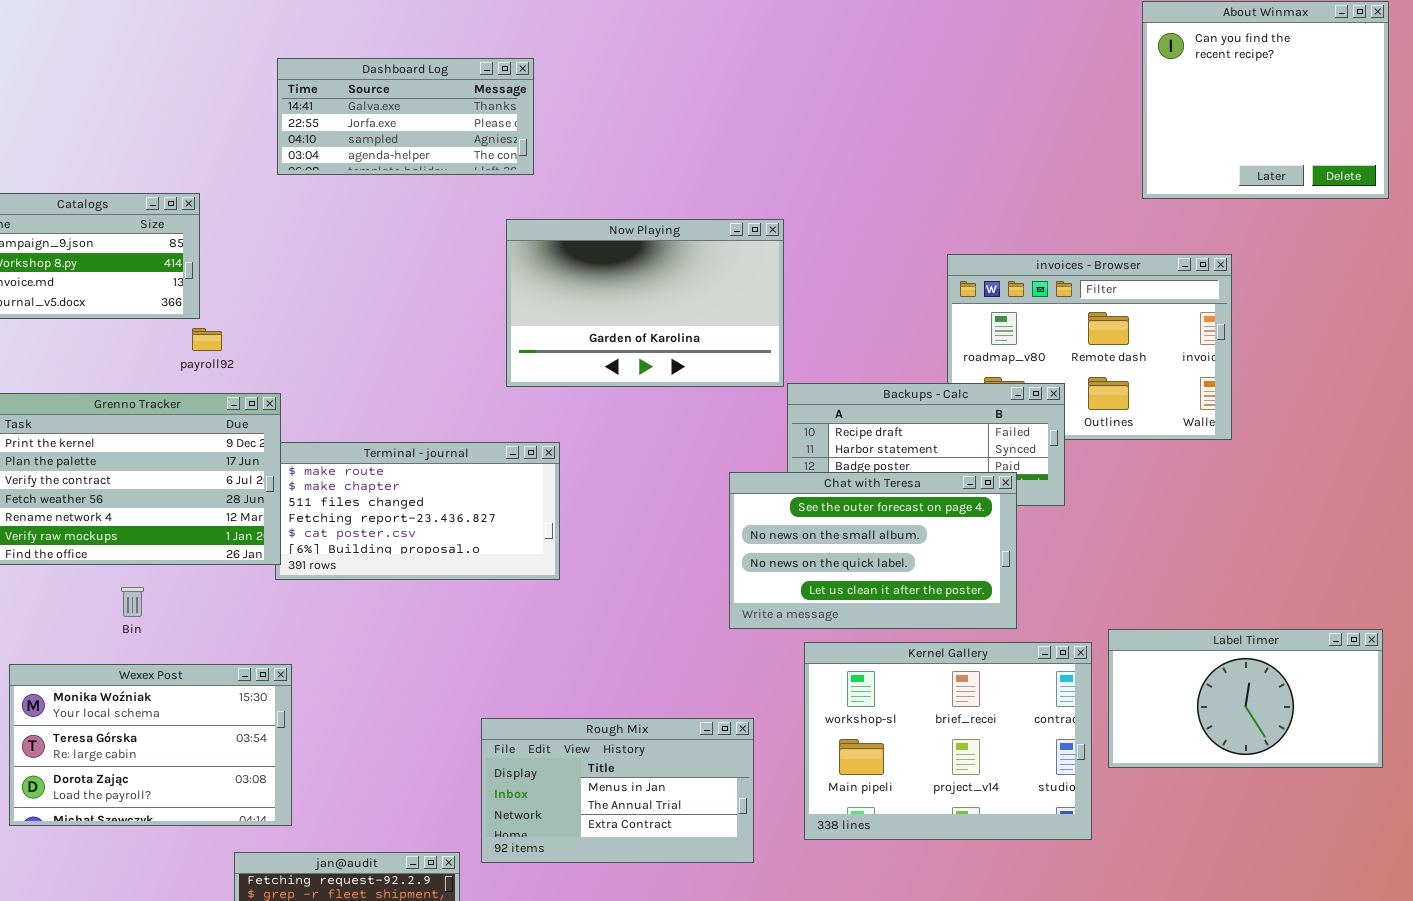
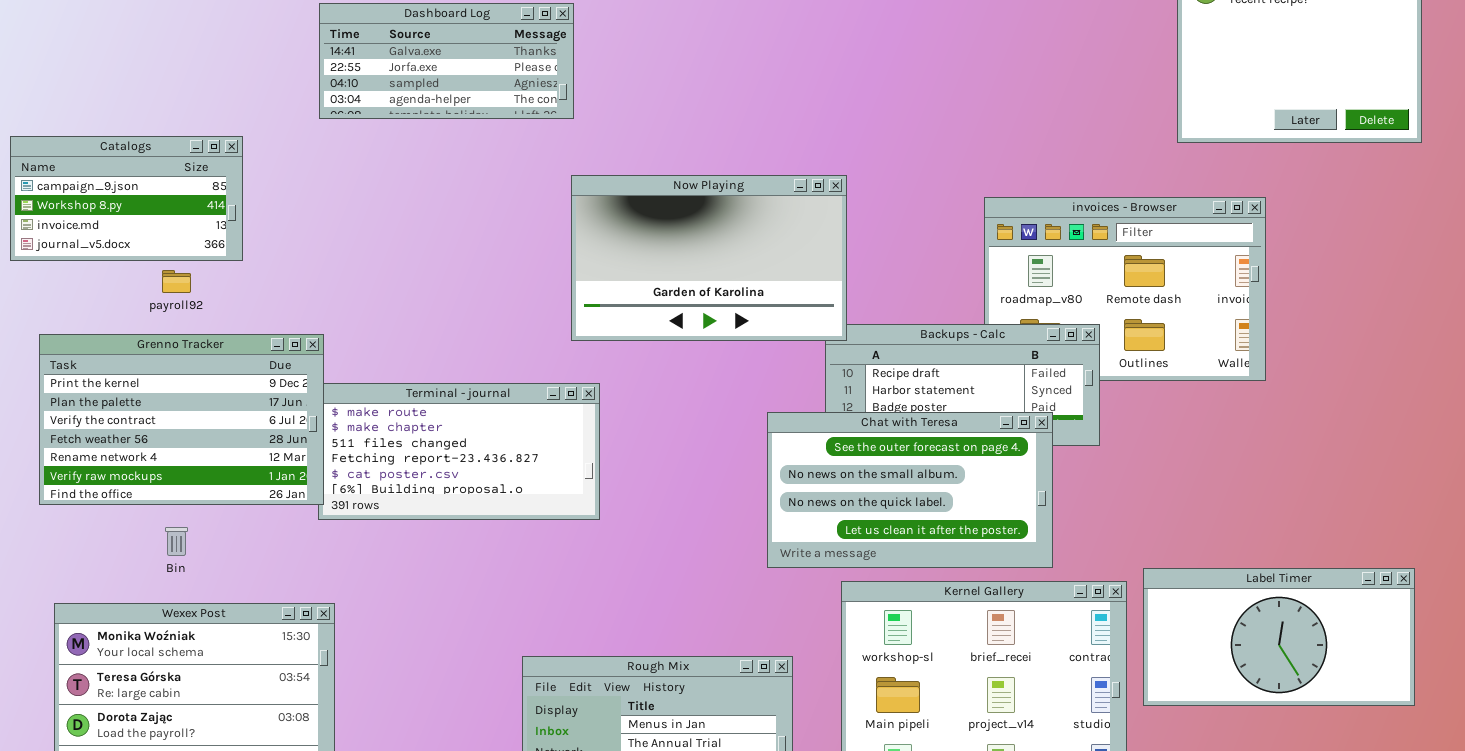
Now Playing: [506,219,784,387] -> [571,175,847,341], moved
payroll92: [192,328,222,351] -> [162,270,191,293], moved

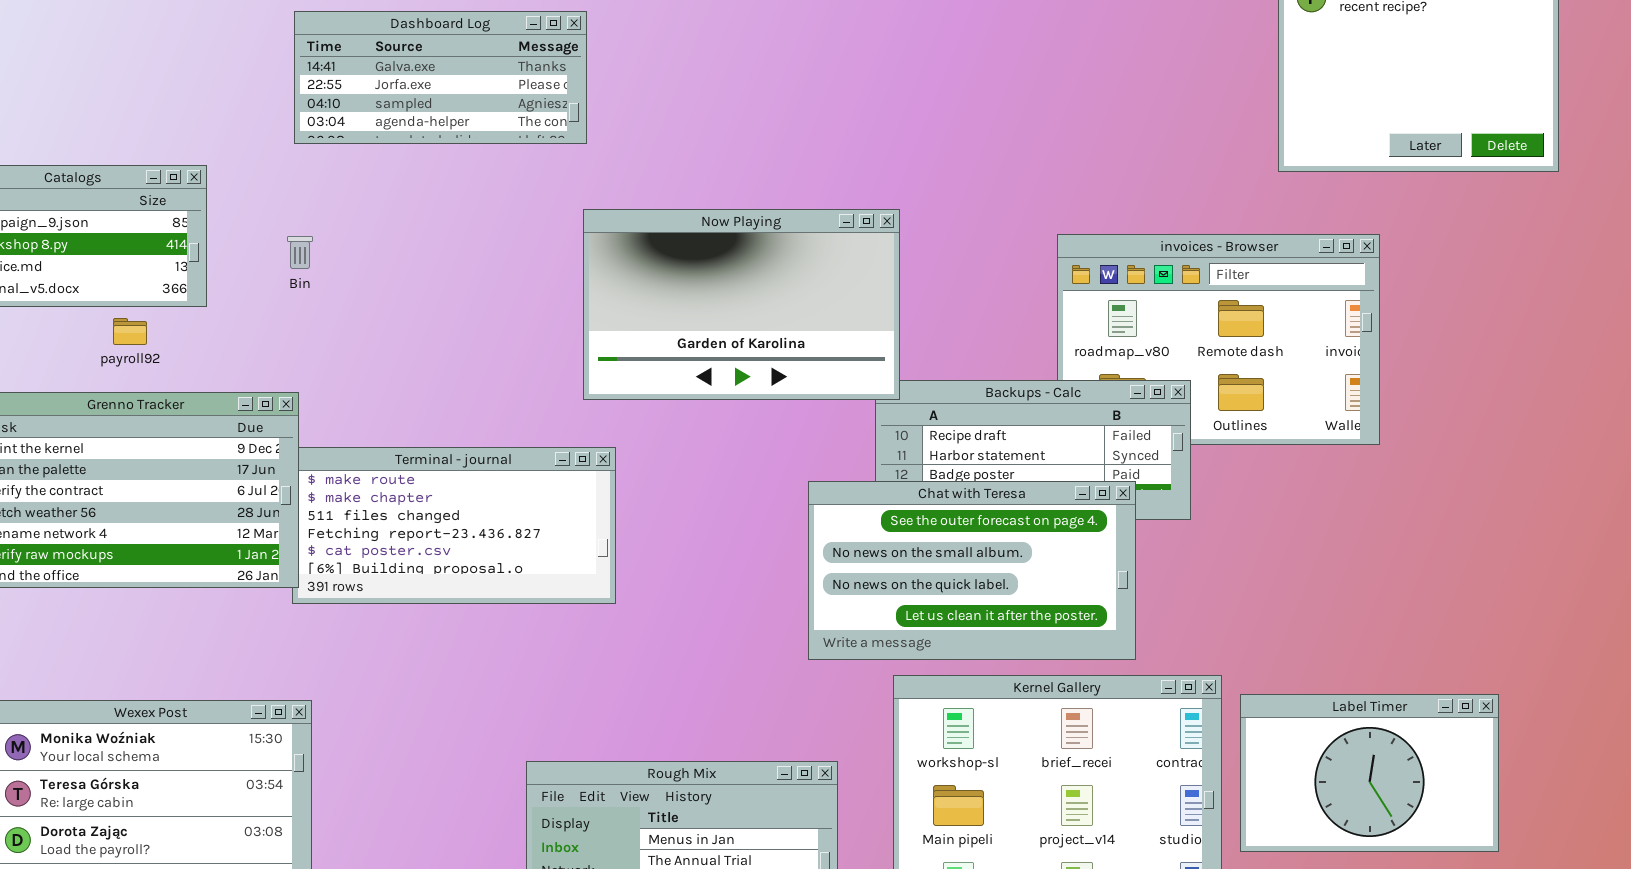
Bin: [165,527,188,556] -> [287,236,313,269], moved
Label Timer: [1143,568,1415,706] -> [1240,694,1499,852], moved, resized

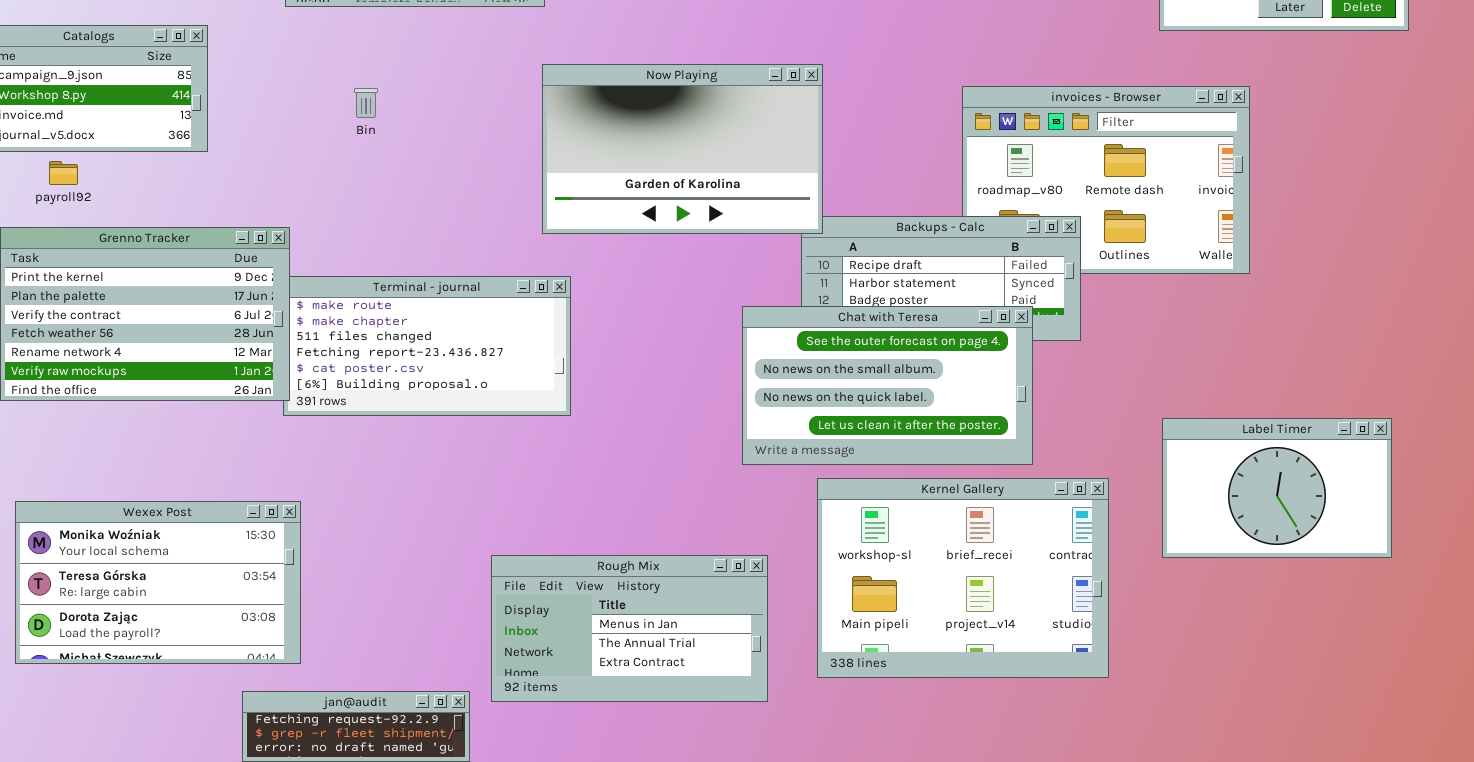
Bin: [287,236,313,269] -> [354,88,378,118], moved
payroll92: [113,318,147,345] -> [49,161,78,185], moved
Label Timer: [1240,694,1499,852] -> [1162,418,1392,558], moved

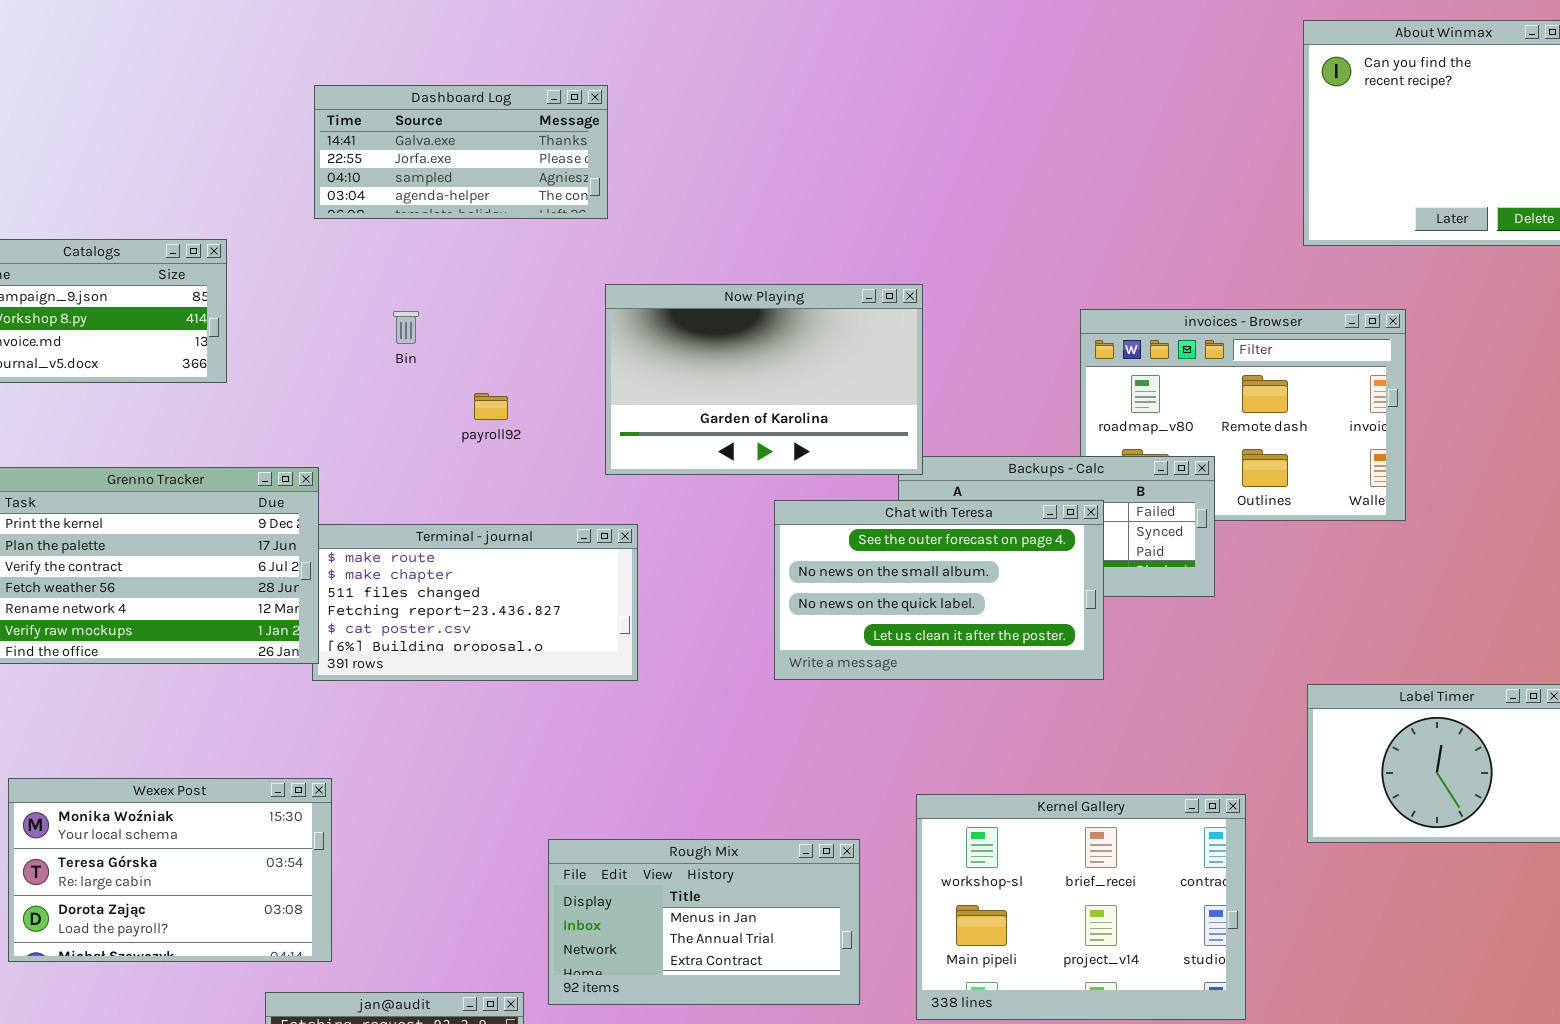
payroll92: [49,161,78,185] -> [474,393,508,420], moved
Chat with Teresa: [742,306,1033,465] -> [774,500,1104,680], moved
Kernel Gallery: [817,478,1109,678] -> [916,794,1246,1020], moved

